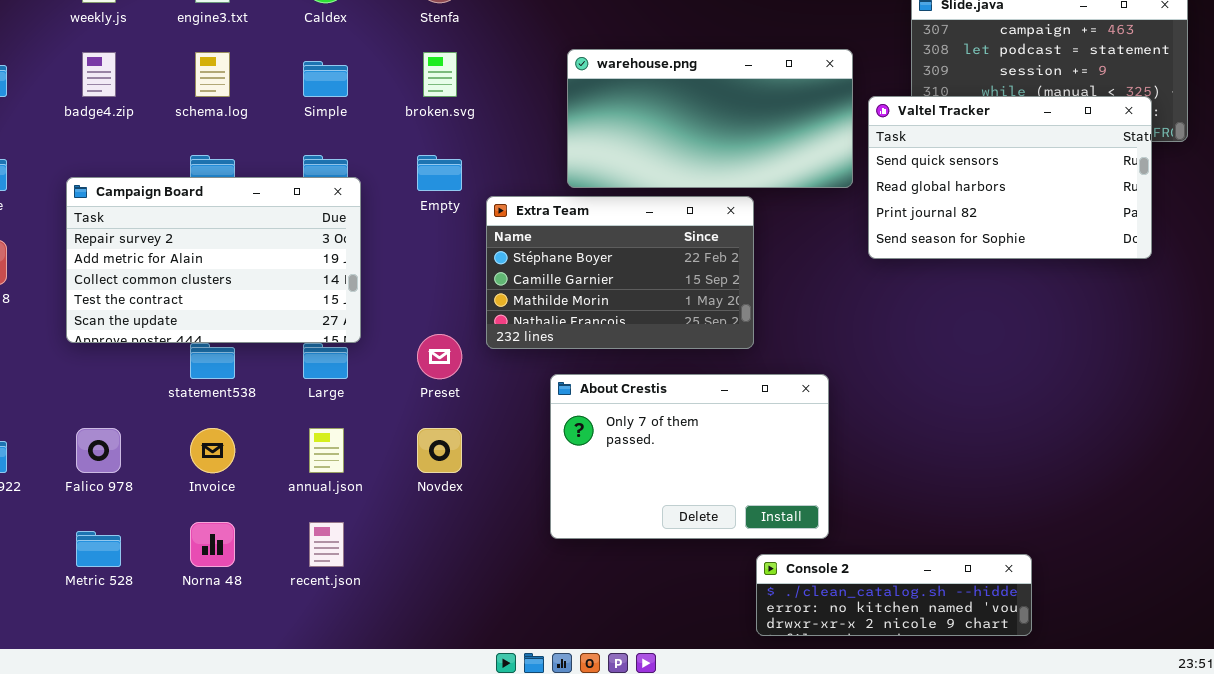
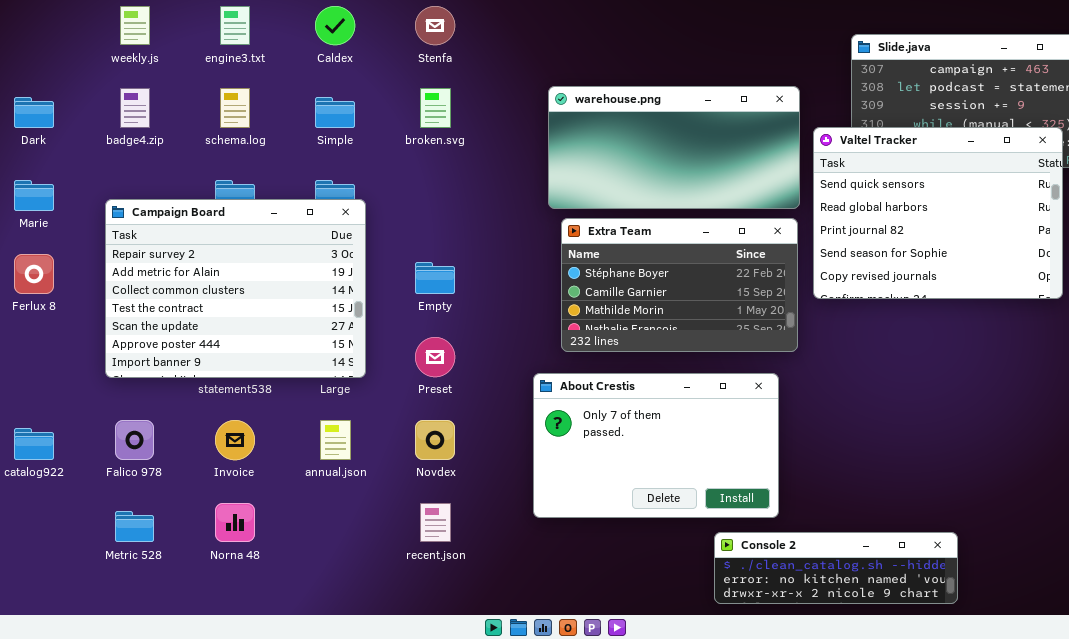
Valtel Tracker: [868,96,1152,259] -> [813,127,1063,299], resized
Empty: [417,155,462,191] -> [415,262,455,294], moved
Campaign Board: [66,177,361,343] -> [105,199,366,378], resized
Extra Team: [486,196,754,349] -> [561,218,798,352], moved
recent.json: [309,522,344,567] -> [420,503,451,542], moved

